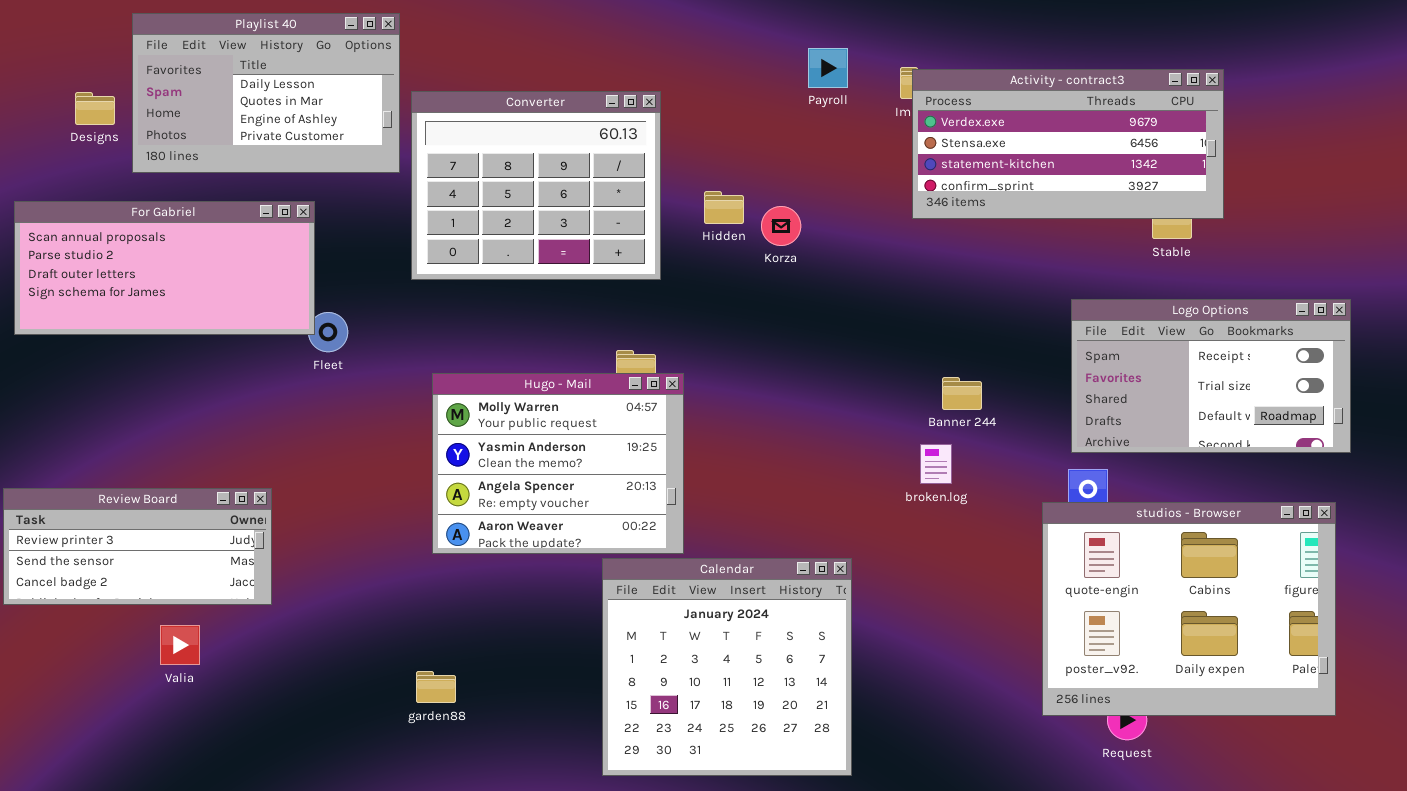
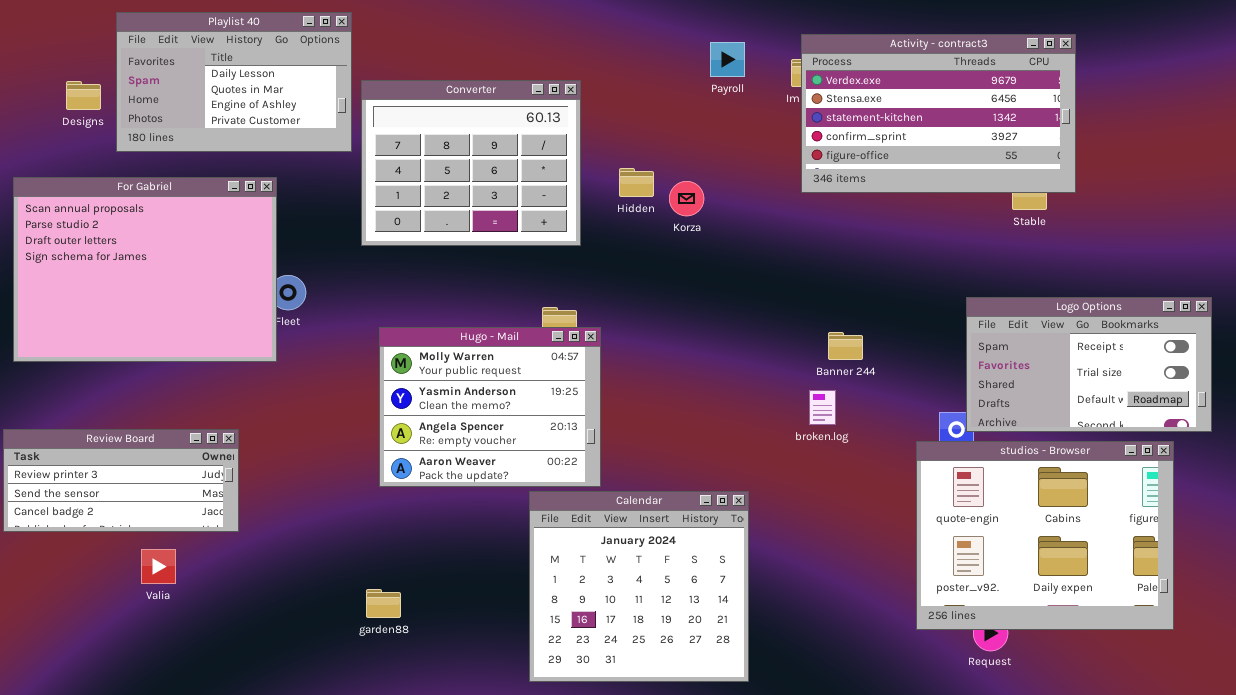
Activity - contract3: [912,69,1224,219] -> [801,34,1076,193], resized
For Gabriel: [14,201,315,335] -> [13,177,277,362], resized
Logo Options: [1071,299,1351,453] -> [966,297,1212,432], moved

